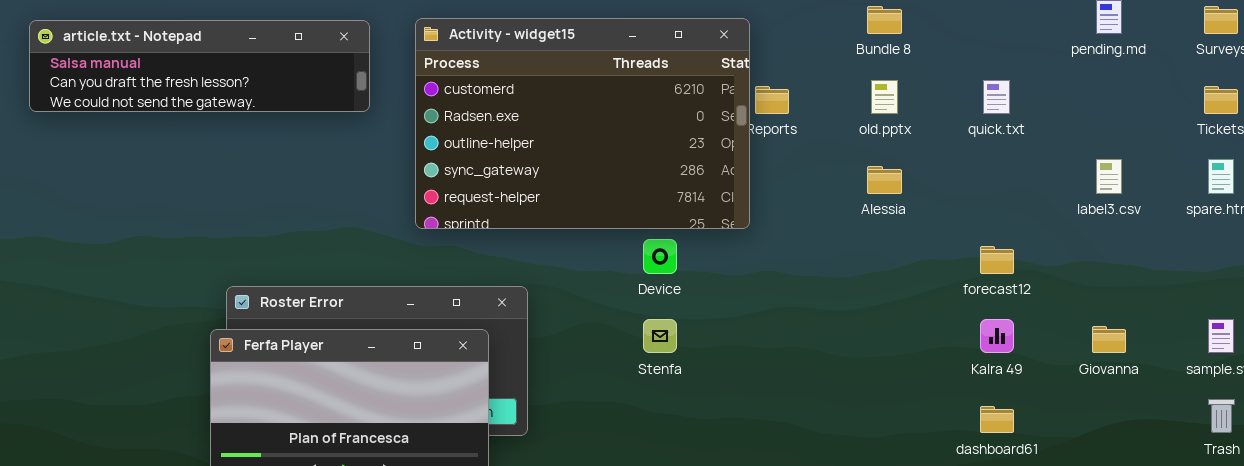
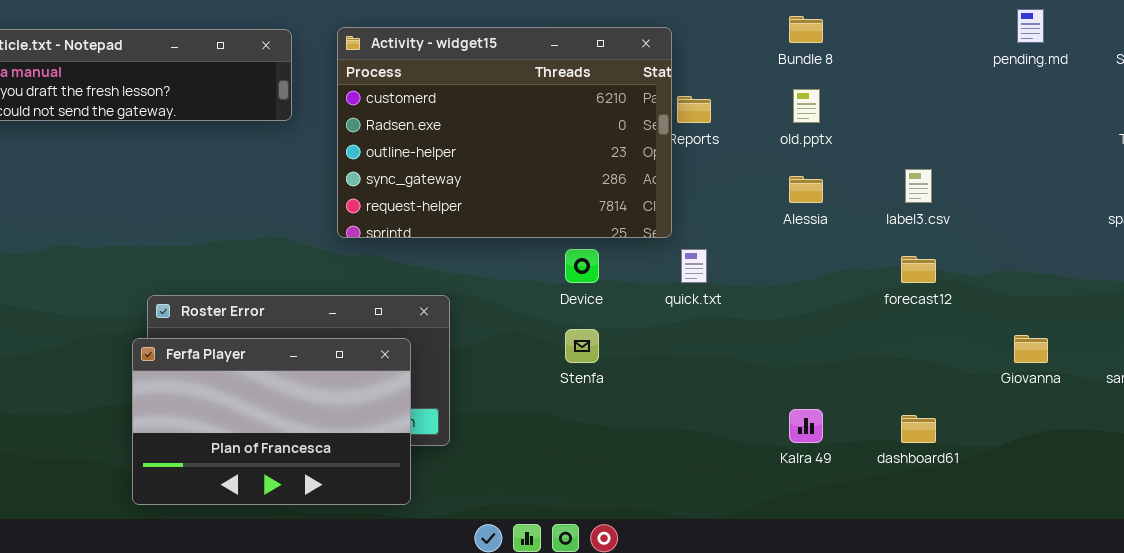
quick.txt: [983,80,1010,114] -> [681,249,707,283], moved
label3.csv: [1096,159,1122,194] -> [905,169,932,203], moved
Kalra 49: [980,319,1014,353] -> [789,409,823,443], moved

